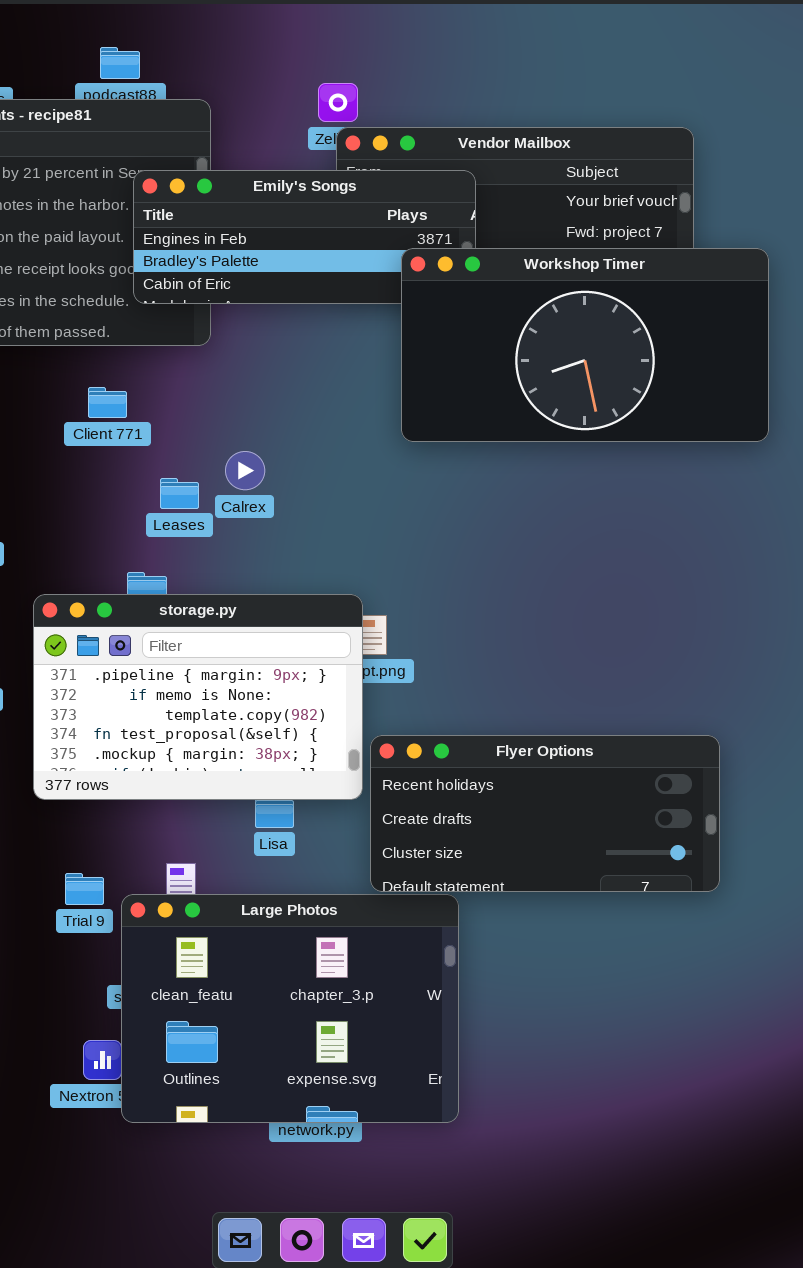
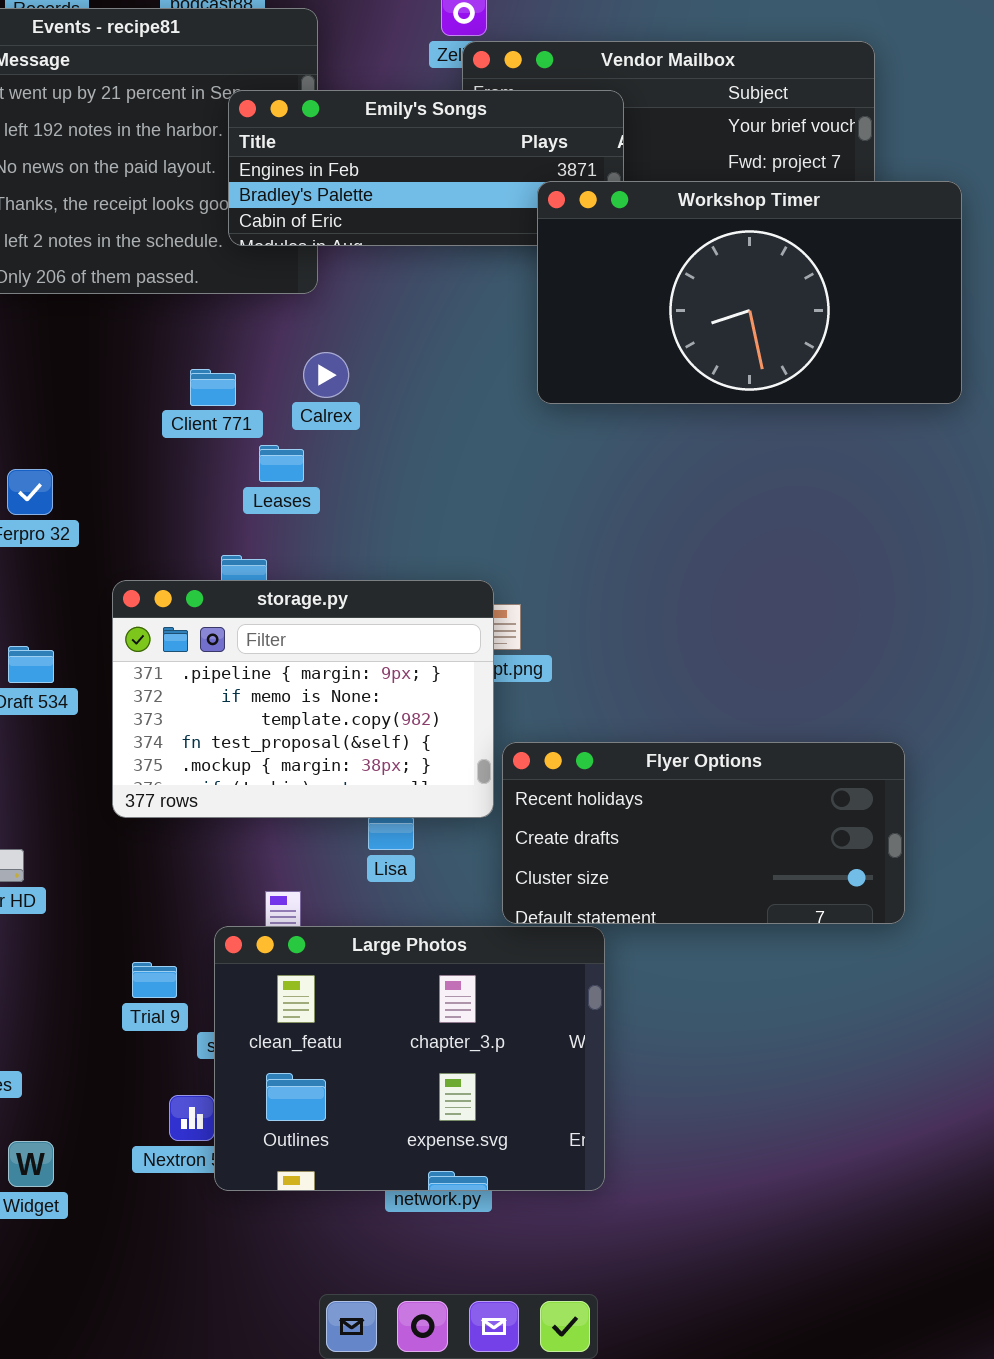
Client 771: [88,387,127,418] -> [190,369,236,406], moved
Calrex: [225,451,265,490] -> [303,352,349,398], moved
Trial 9: [65,873,104,905] -> [132,962,177,998], moved

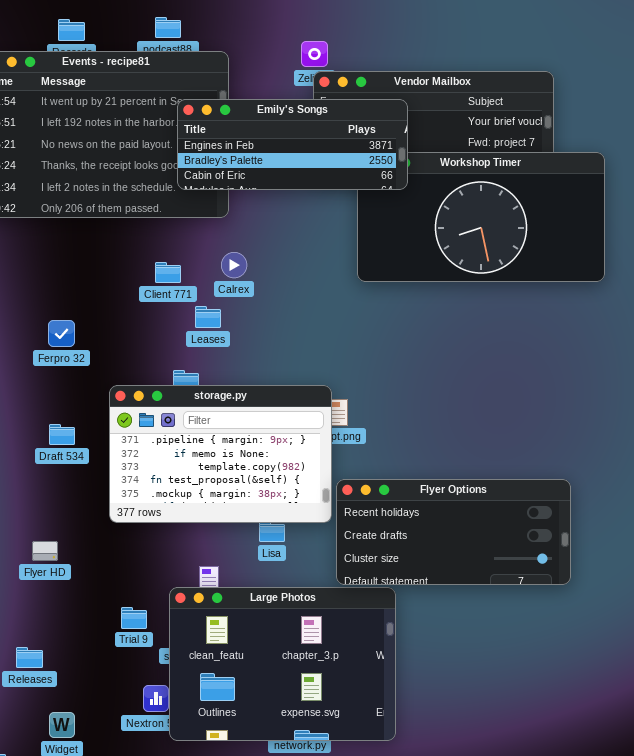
Emily's Songs: [228,90,624,246] -> [177,99,408,190], raised

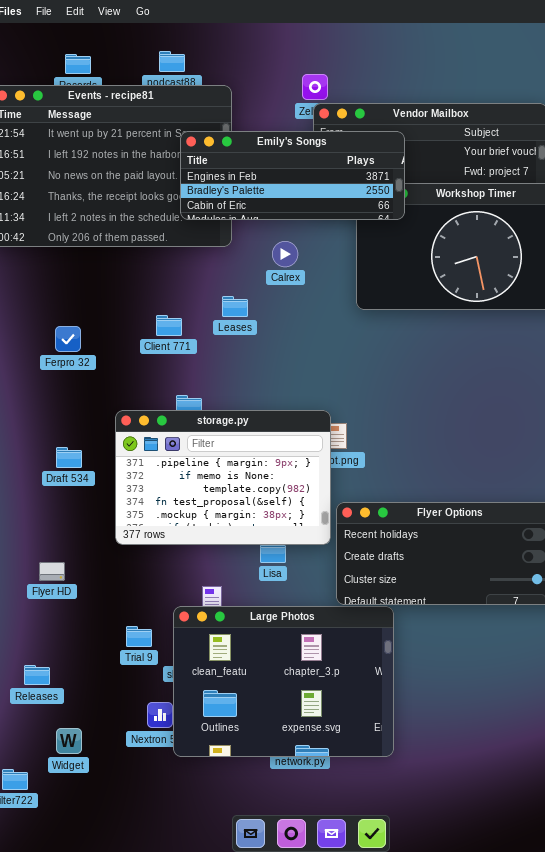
Calrex: [221,252,247,278] -> [272,241,298,267], moved
Client 771: [155,262,181,283] -> [156,315,182,336], moved
Leases: [195,306,221,328] -> [222,296,248,317], moved
Ferpro 32: [48,320,75,347] -> [55,326,81,352], moved

